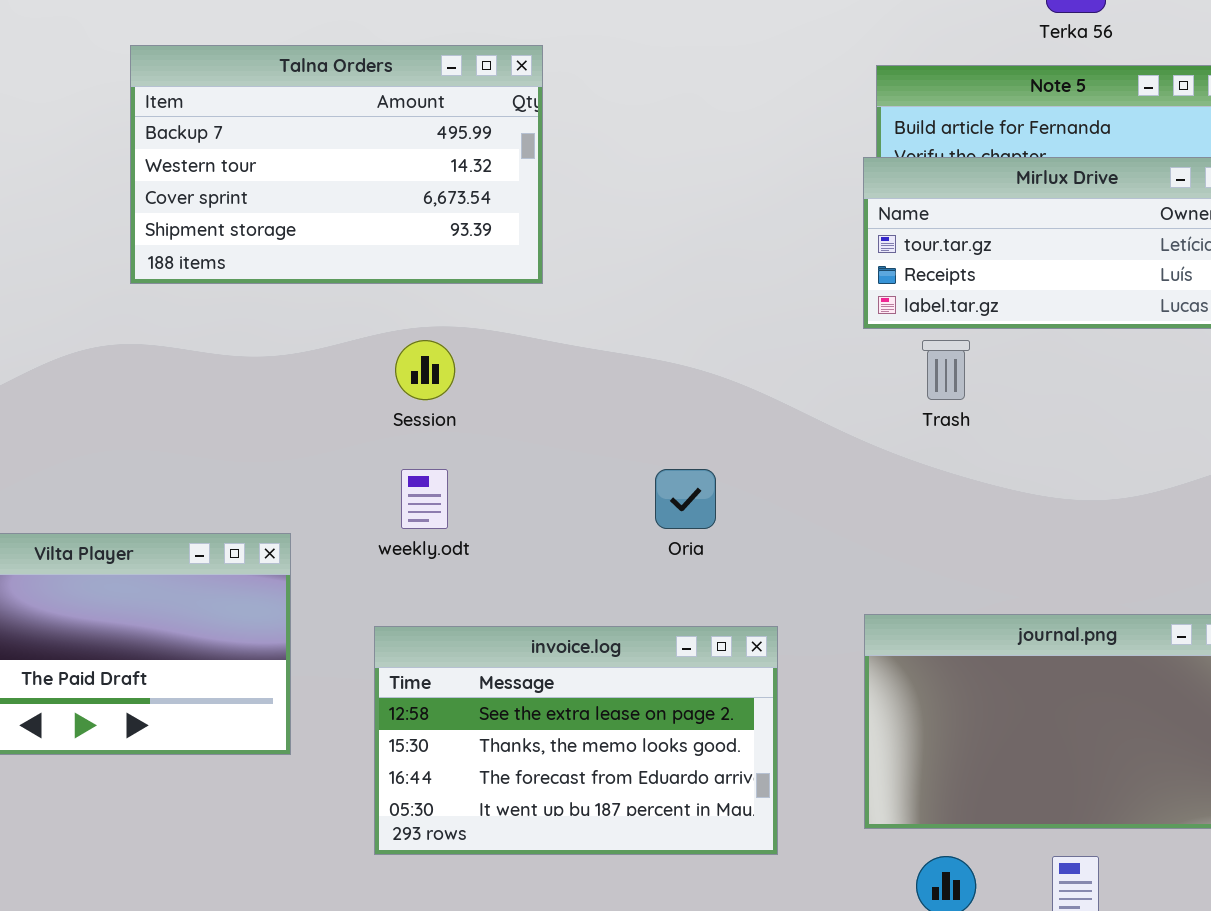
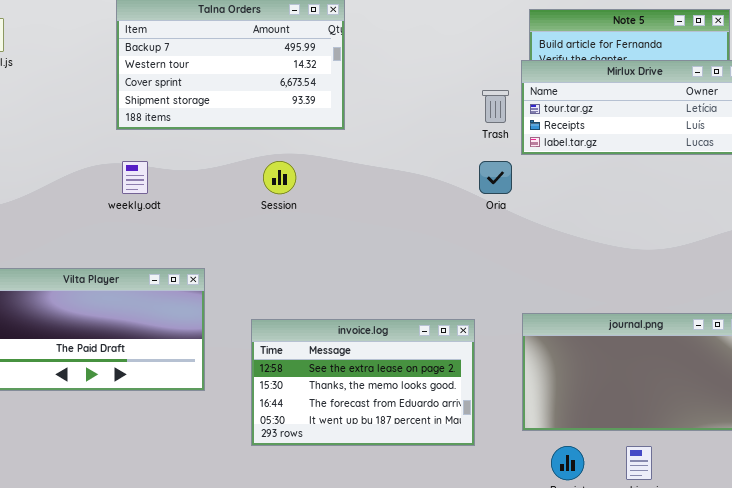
Trash: [922,340,970,400] -> [482,90,509,123], moved
weekly.odt: [401,469,448,529] -> [122,161,148,194], moved
Oria: [655,469,716,529] -> [479,161,512,194], moved

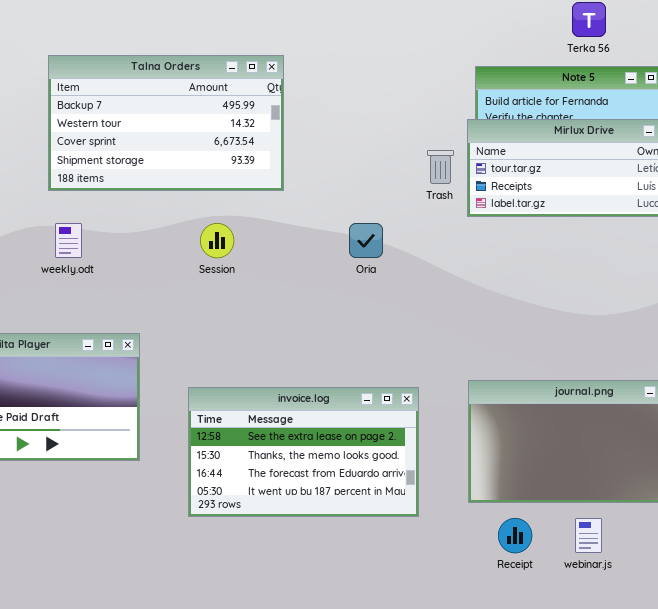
Oria: [479,161,512,194] -> [349,223,383,258], moved

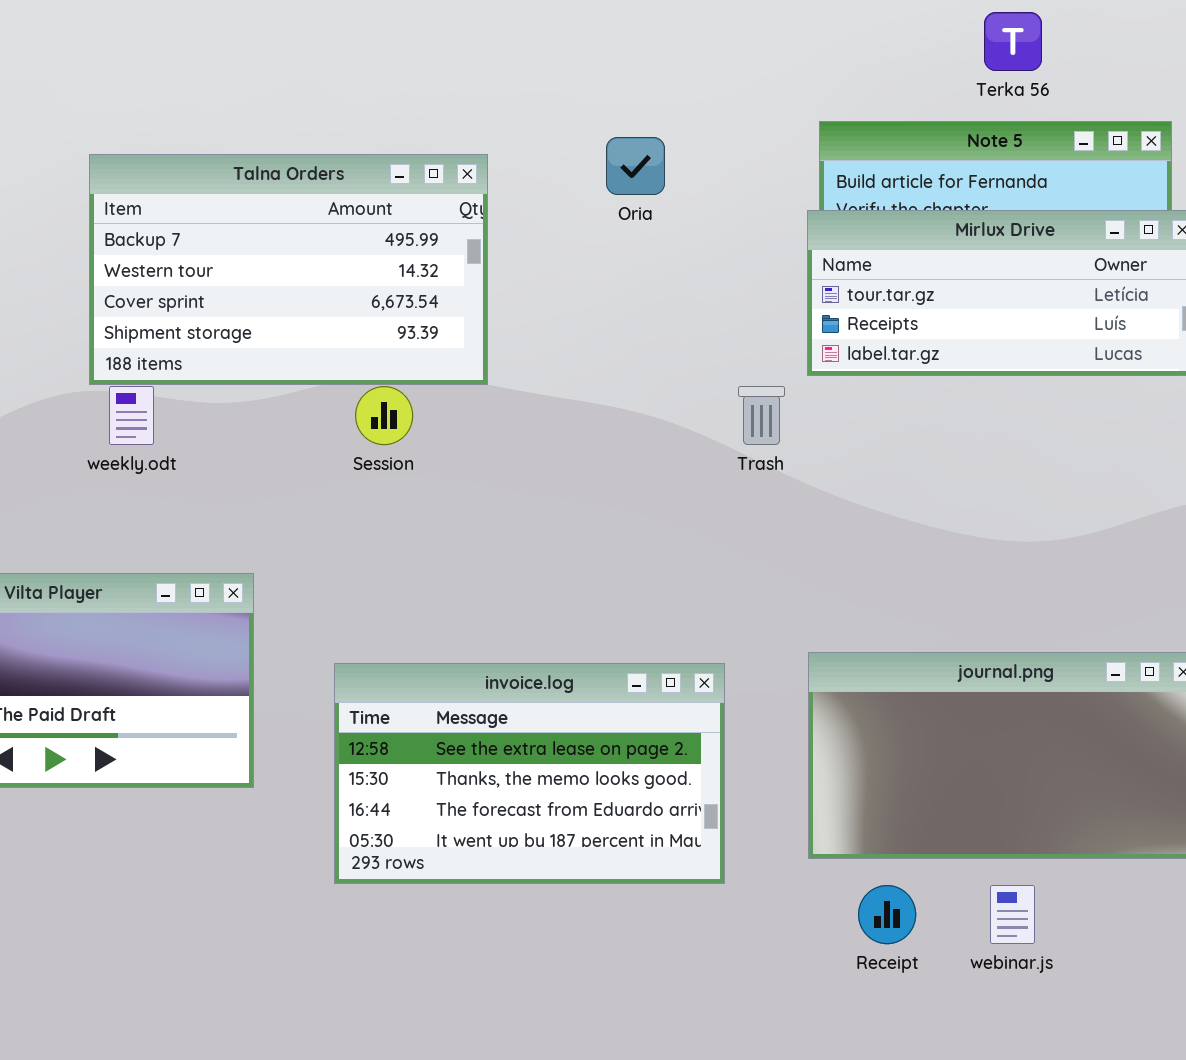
Talna Orders: [48,55,284,191] -> [89,154,488,385], moved
Trash: [427,150,454,184] -> [738,386,785,445], moved
Oria: [349,223,383,258] -> [606,137,665,195], moved

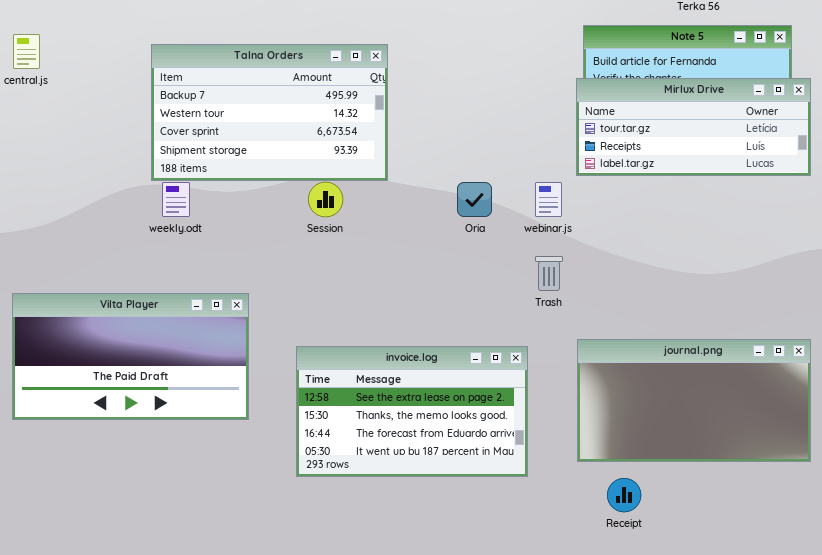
Oria: [606,137,665,195] -> [457,182,492,217], moved
Trash: [738,386,785,445] -> [535,256,563,291], moved
webinar.js: [990,885,1035,944] -> [535,182,562,217], moved

